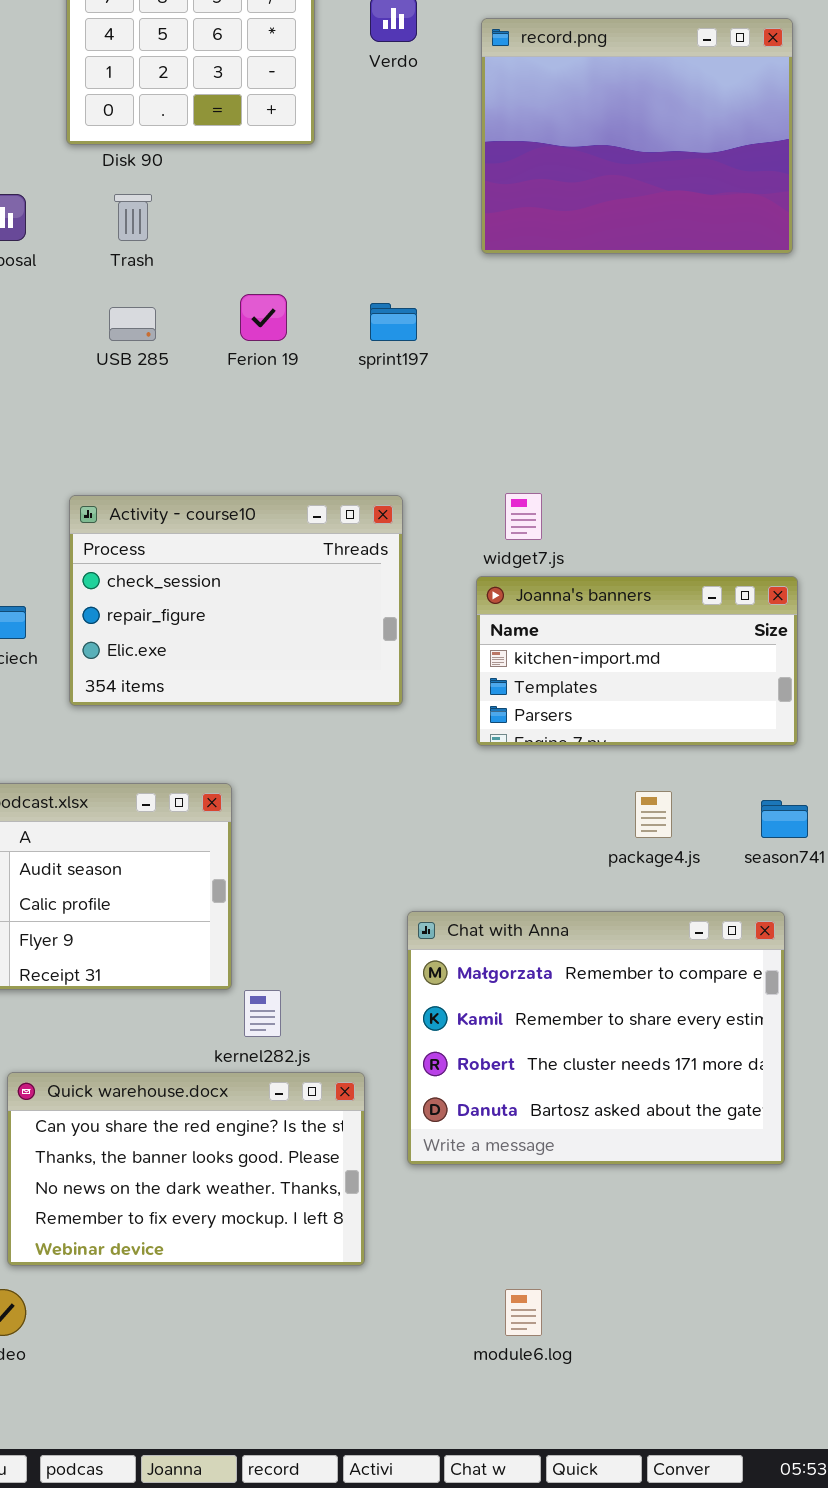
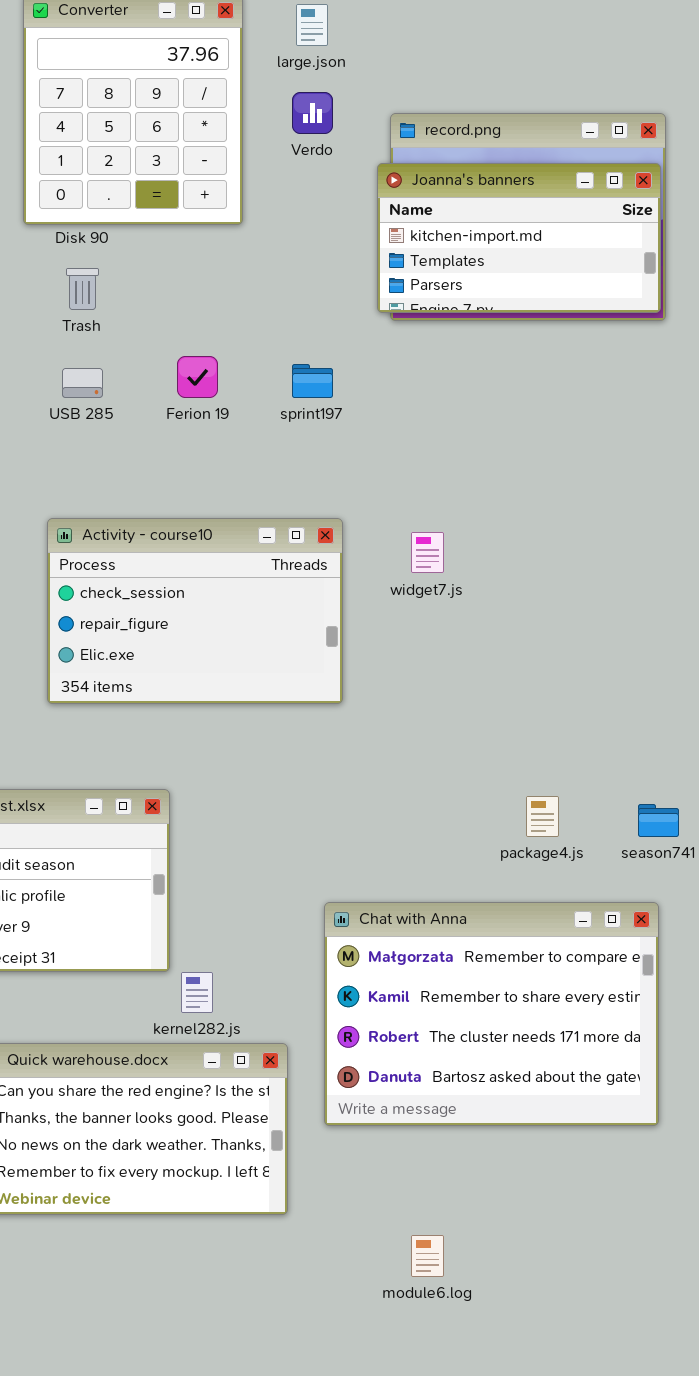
Activity - course10: [69,495,403,706] -> [47,518,343,704], moved
Joanna's banners: [476,576,798,746] -> [377,163,661,313], moved

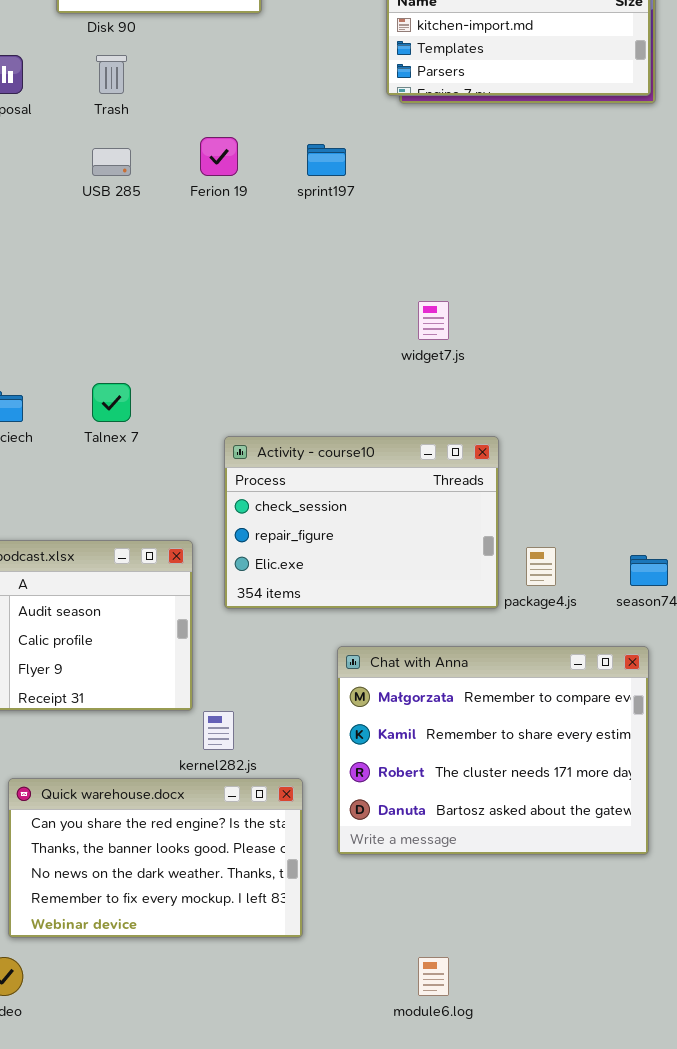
Activity - course10: [47,518,343,704] -> [224,436,499,609], moved

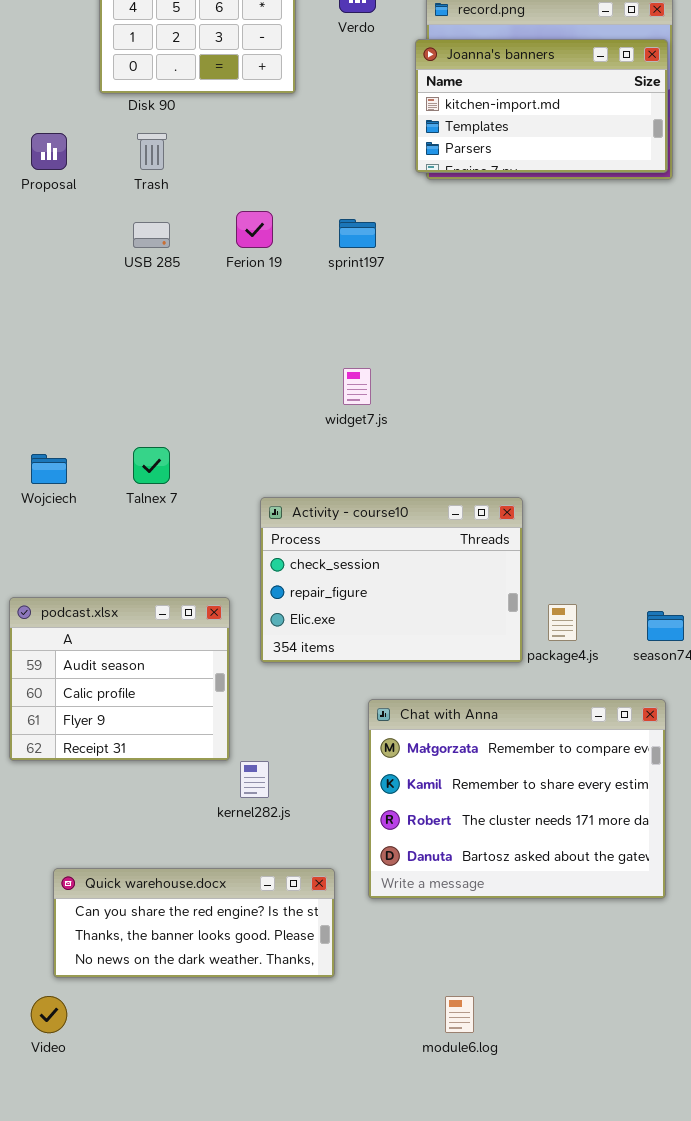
widget7.js: [418,301,449,340] -> [343,368,371,405], moved
Quick warehouse.docx: [8,778,303,938] -> [53,868,335,978], resized

